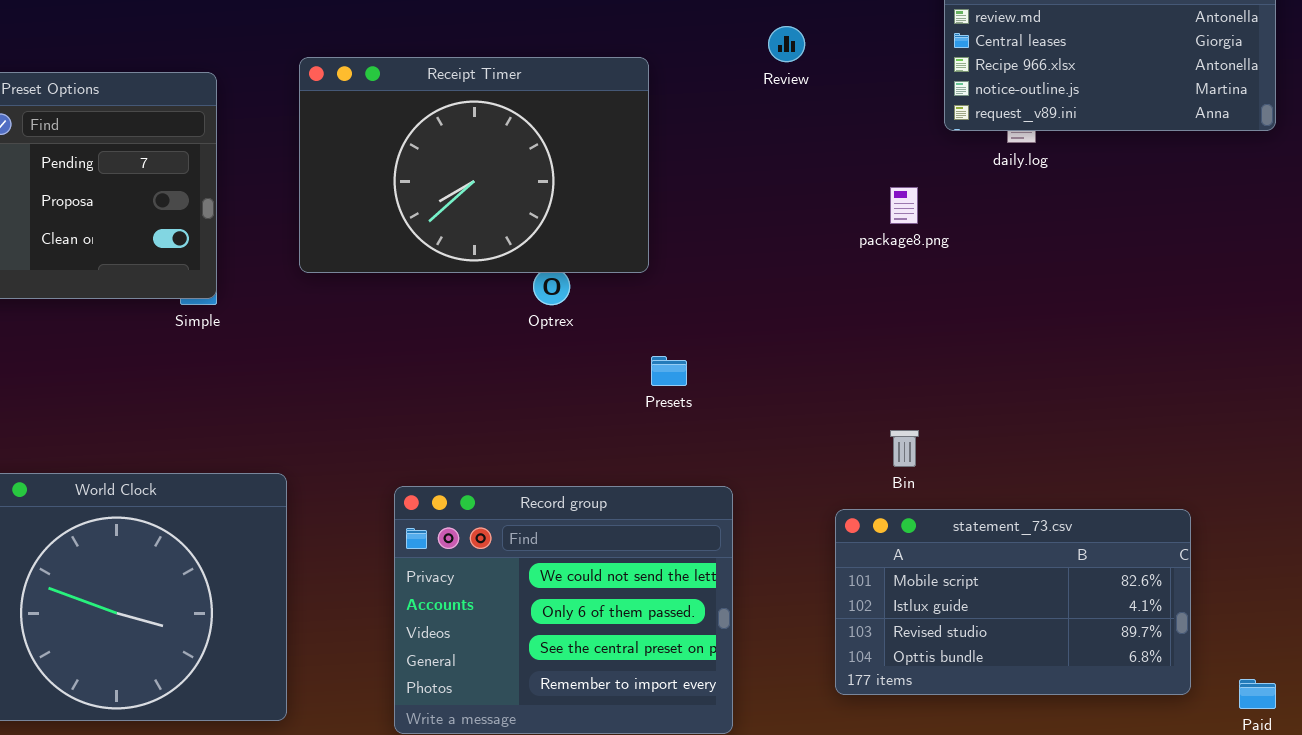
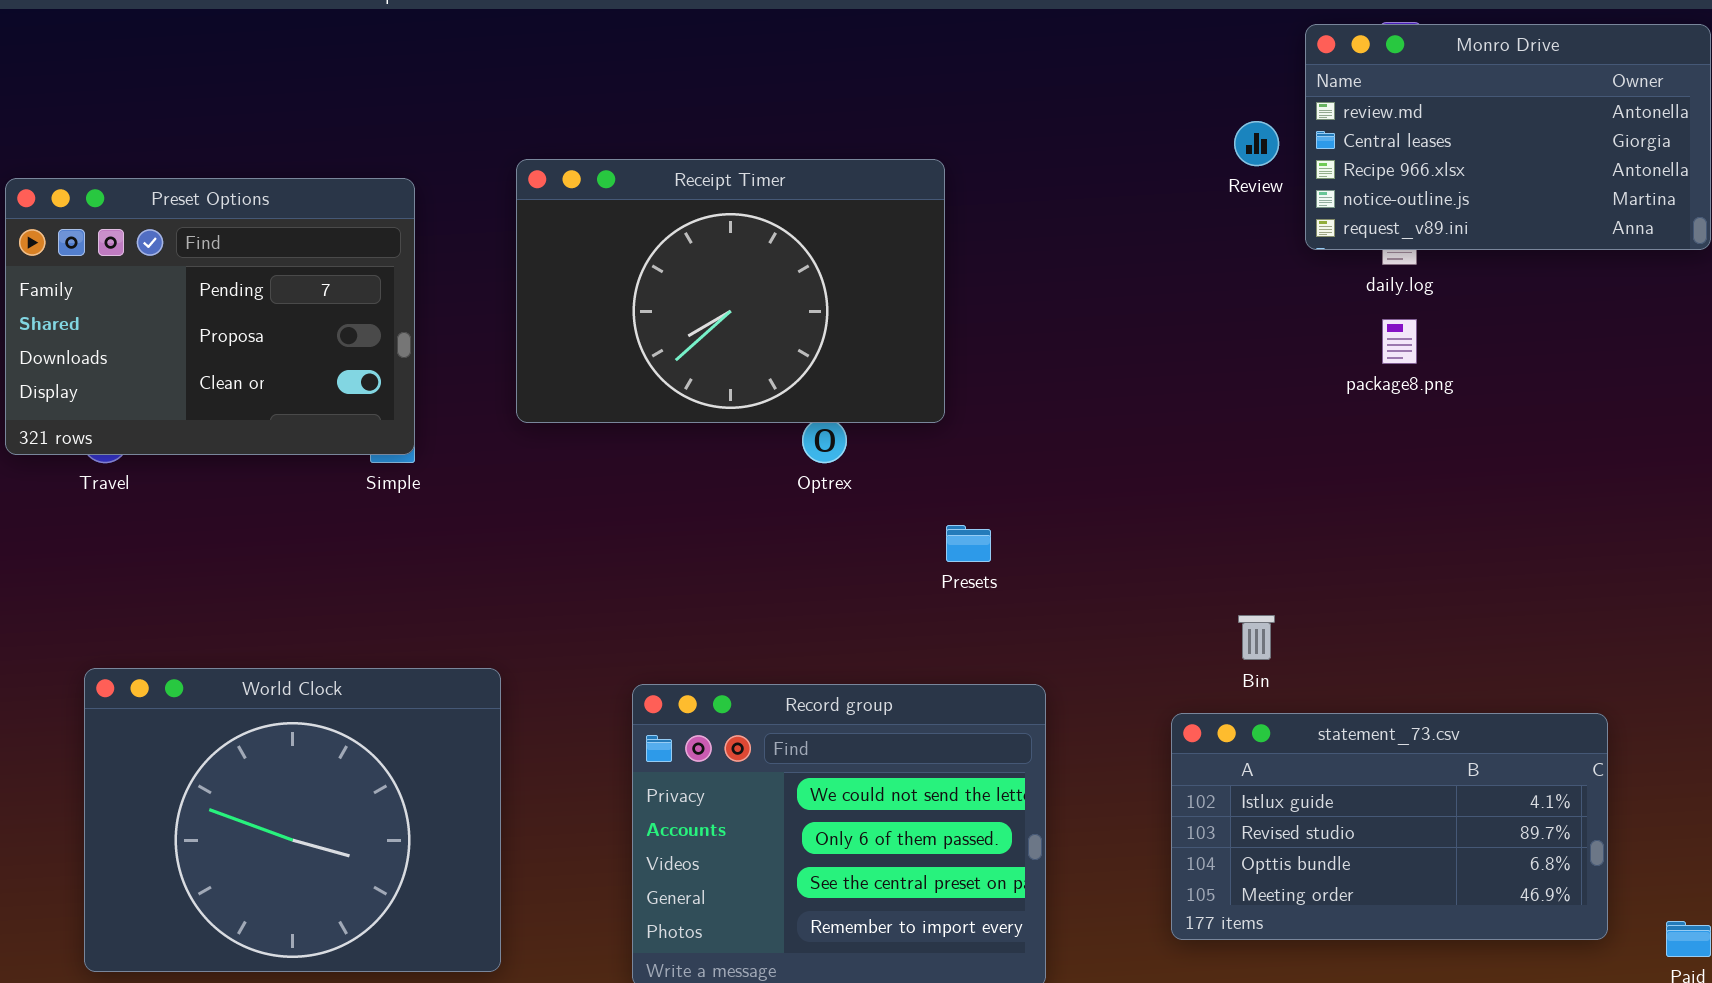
Review: [768,26,805,62] -> [1234,121,1279,166], moved
package8.png: [890,187,918,224] -> [1382,319,1417,364], moved
statement_73.csv: [835,509,1191,695] -> [1171,713,1608,940], scrolled down 1 row

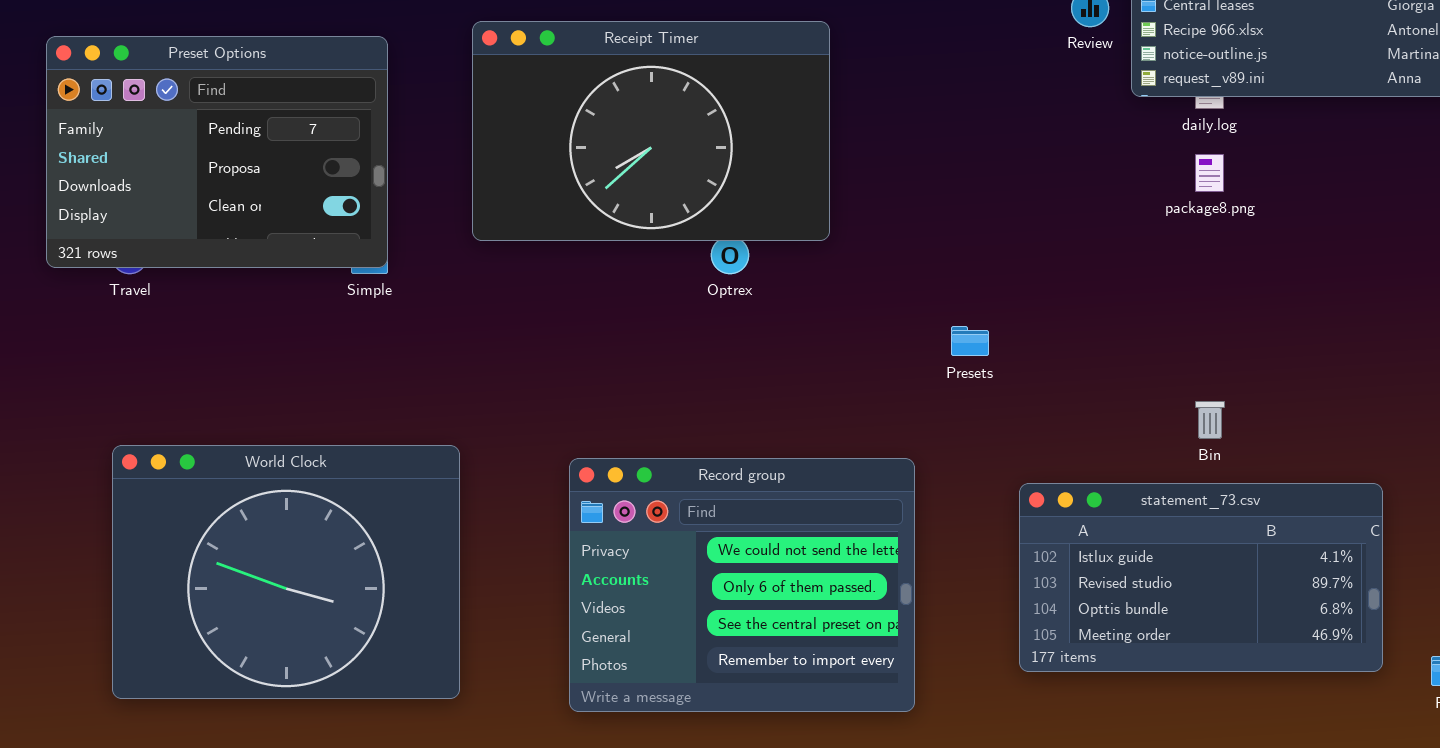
Presets: [946,525,991,562] -> [951,326,989,356], moved
Bin: [1238,615,1275,660] -> [1195,401,1225,439], moved

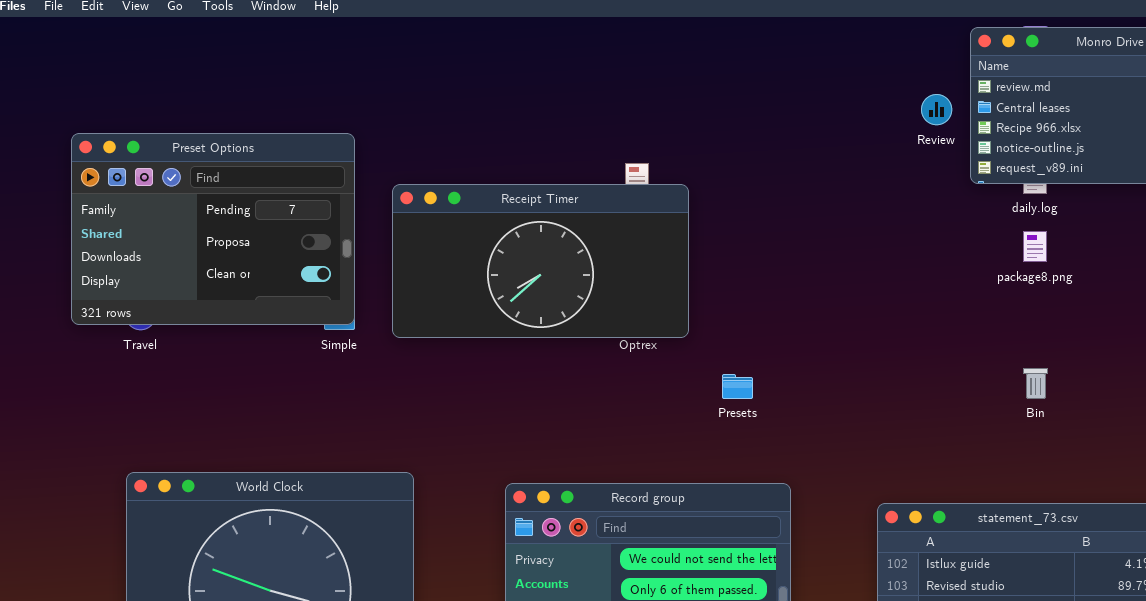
Receipt Timer: [472,21,830,241] -> [392,184,689,338], moved, resized
Presets: [951,326,989,356] -> [722,374,753,399], moved
Bin: [1195,401,1225,439] -> [1023,368,1048,399], moved

